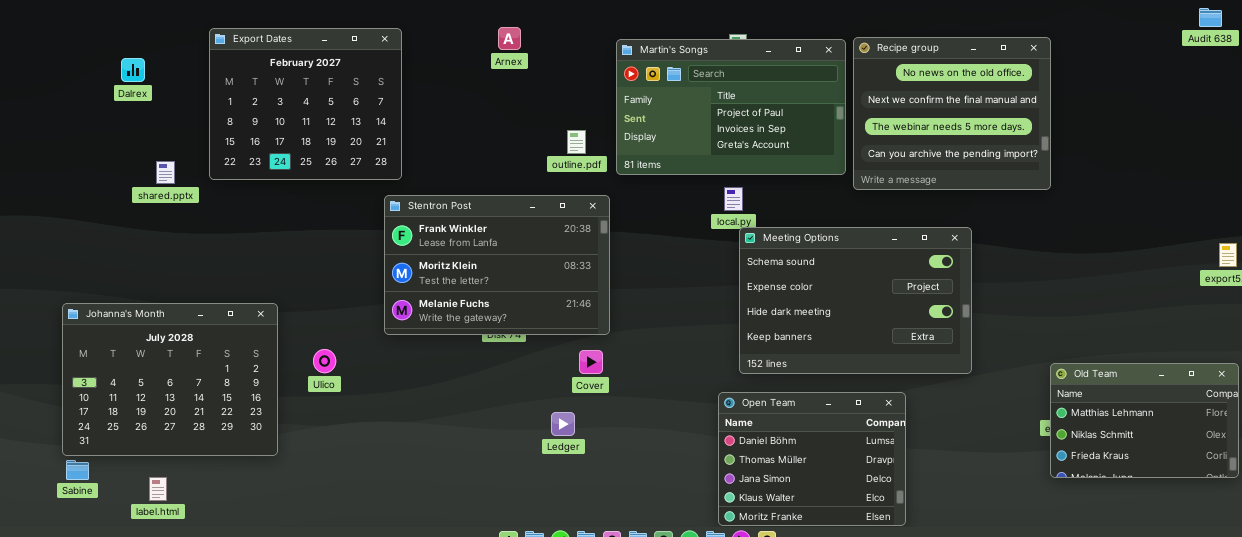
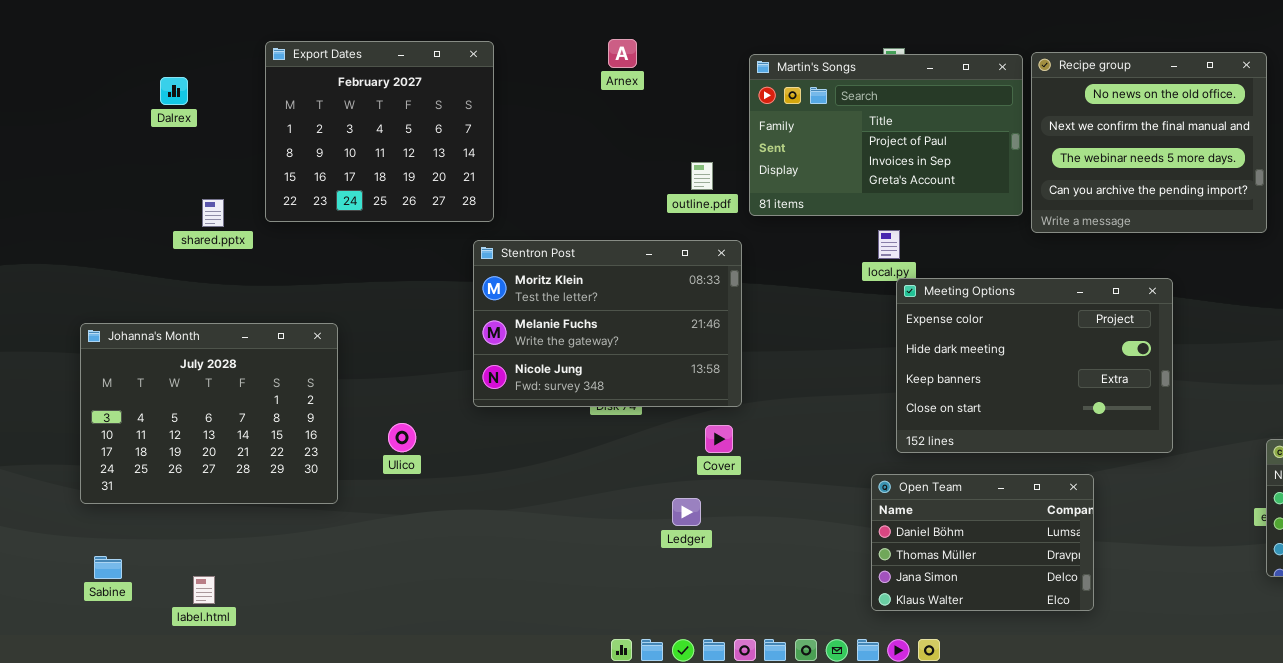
Stentron Post: [384,195,610,335] -> [473,240,742,407], scrolled down 1 row
Meeting Options: [739,227,972,374] -> [896,278,1173,453], scrolled down 1 row
Johanna's Month: [62,303,278,456] -> [80,323,338,504], moved
Open Team: [718,392,906,526] -> [871,474,1094,611], resized

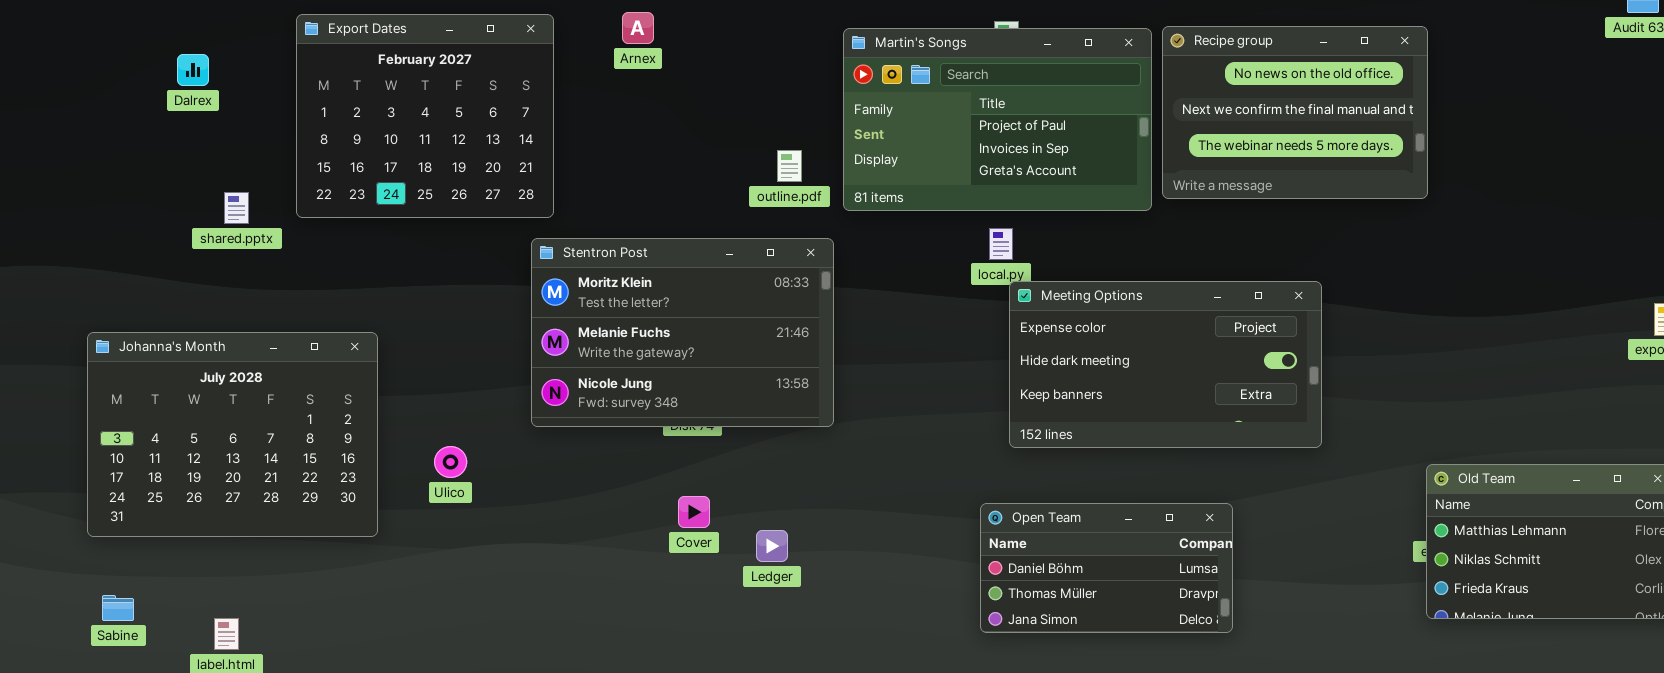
Arnex: [608,39,637,68] -> [622,12,654,44], moved
Recipe group: [1031,52,1267,233] -> [1162,26,1428,199], resized
Meeting Options: [896,278,1173,453] -> [1009,281,1322,448], resized
Cover: [705,425,733,453] -> [678,496,710,528], moved
Open Team: [871,474,1094,611] -> [980,503,1233,633], resized

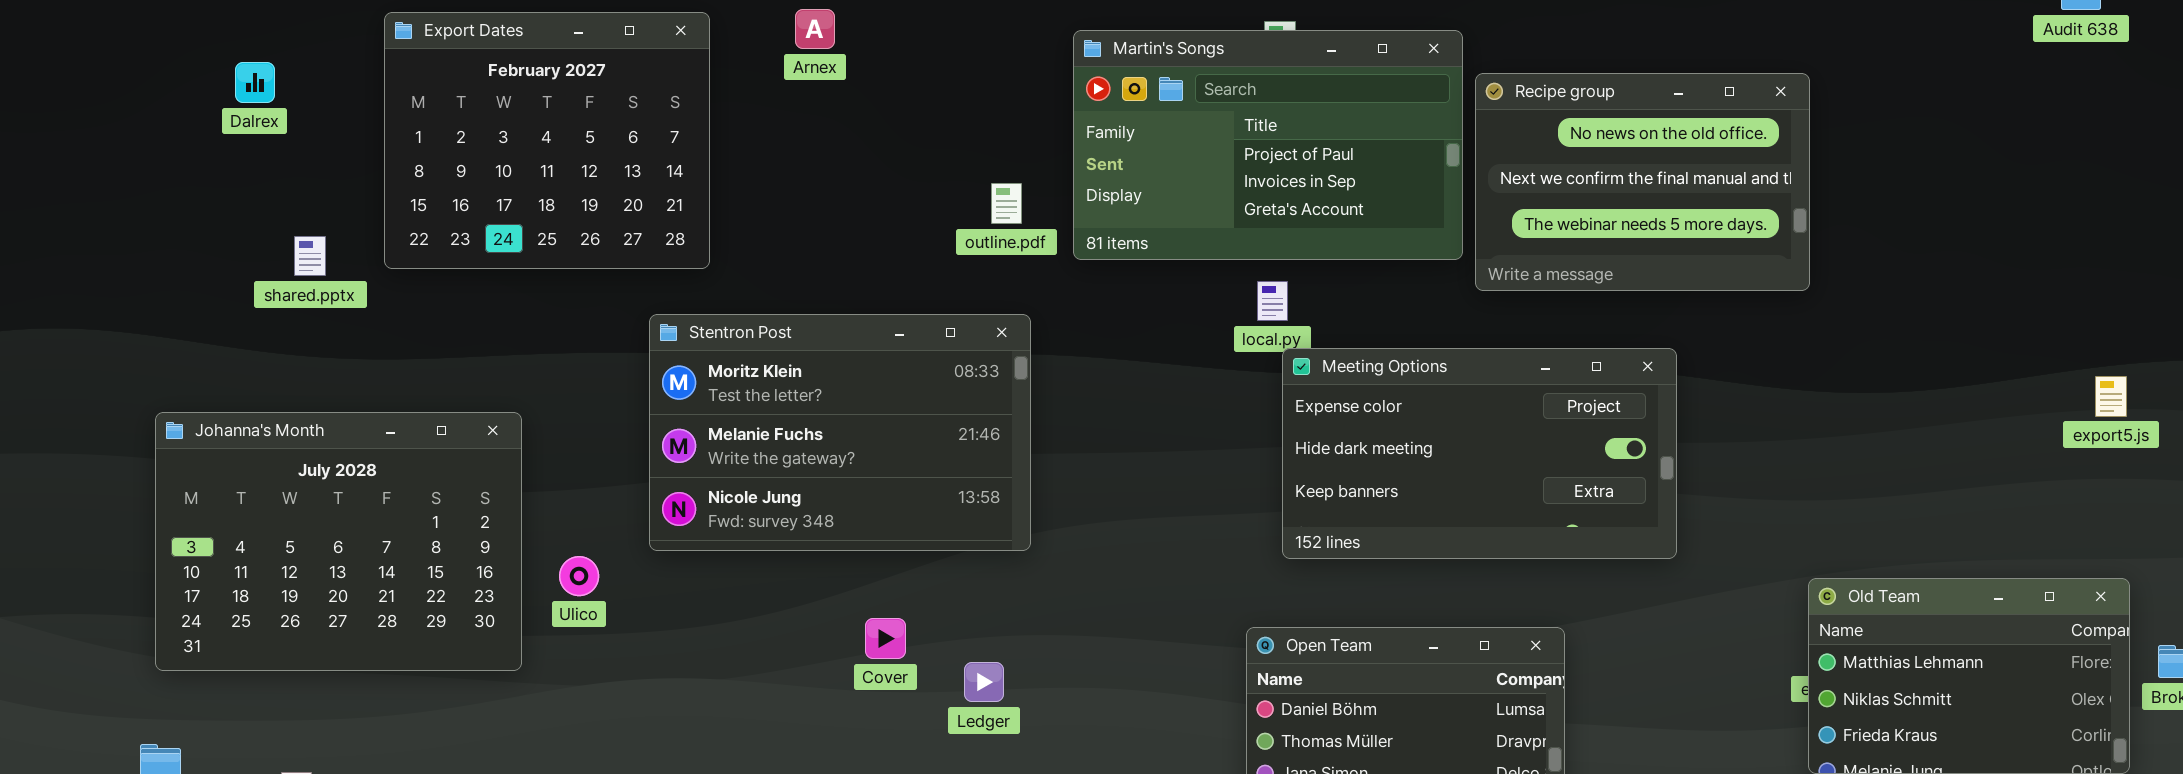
Recipe group: [1162,26,1428,199] -> [1475,73,1810,291], moved
Stentron Post: [531,238,834,427] -> [649,314,1031,551], moved
Johanna's Month: [87,332,378,537] -> [155,412,522,671], moved

